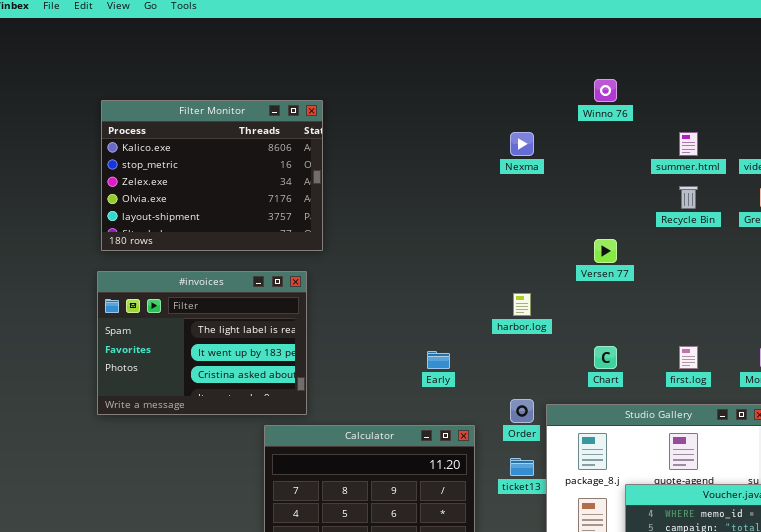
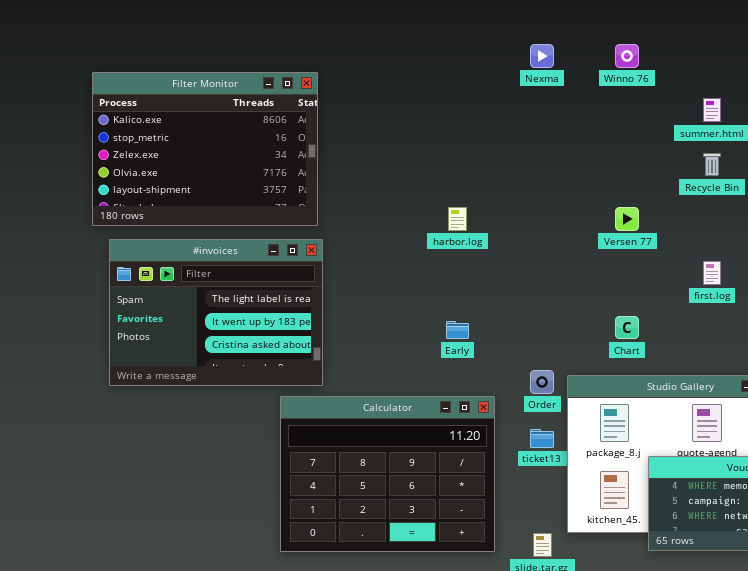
Filter Monitor: [101,100,323,251] -> [92,72,318,226], moved
Nexma: [510,132,534,156] -> [530,44,554,68], moved
harbor.log: [513,293,531,316] -> [448,207,467,231], moved
first.log: [679,346,698,369] -> [703,261,721,285], moved

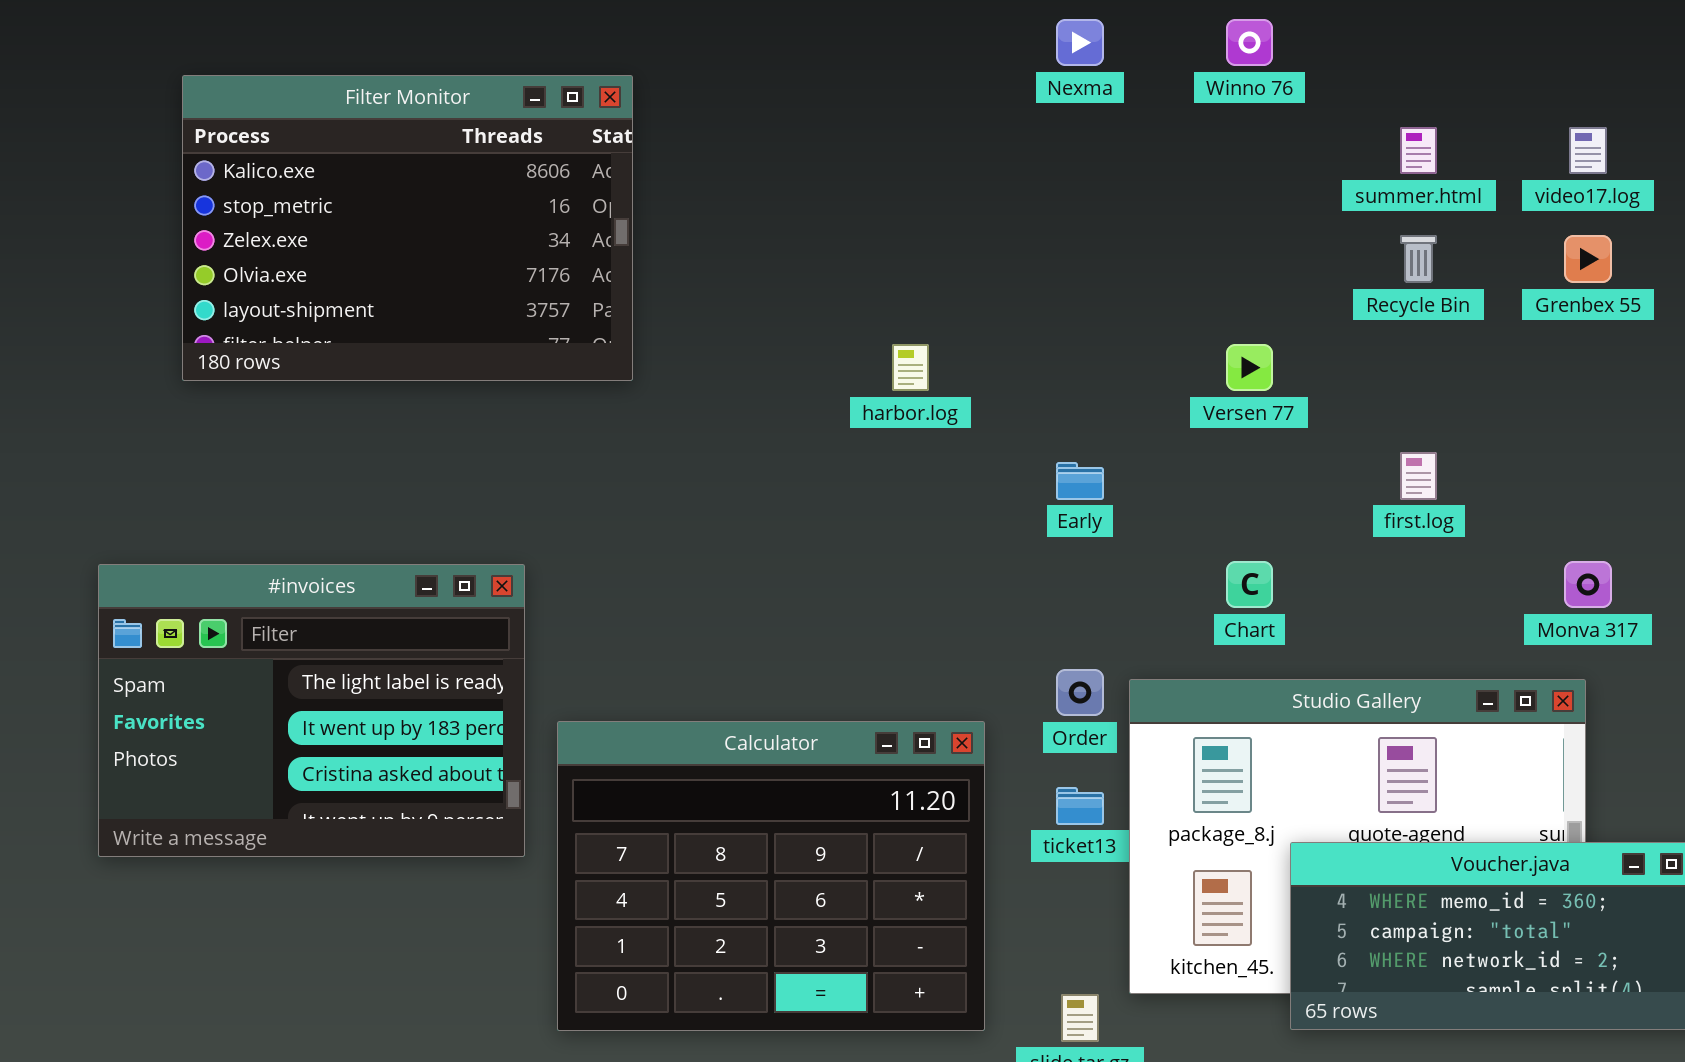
#invoices: [109,239,323,386] -> [98,564,525,857], moved
Early: [446,321,469,339] -> [1056,462,1104,500], moved

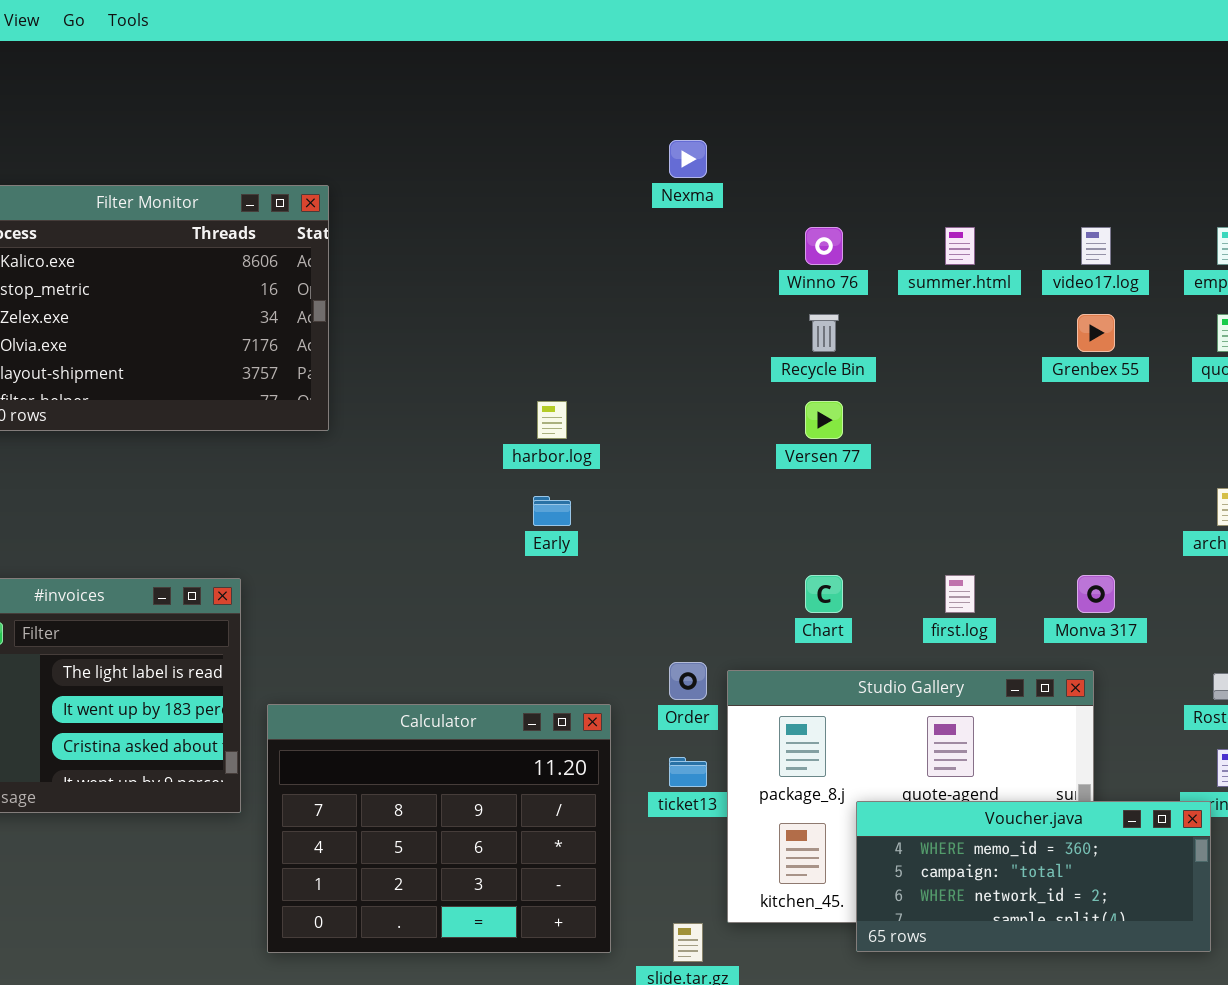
Winno 76: [1226,19,1273,66] -> [805,227,843,265], moved
Recycle Bin: [1400,235,1437,283] -> [809,314,839,352], moved
first.log: [1400,452,1437,500] -> [945,575,975,613], moved
Early: [1056,462,1104,500] -> [533,496,571,526], moved

